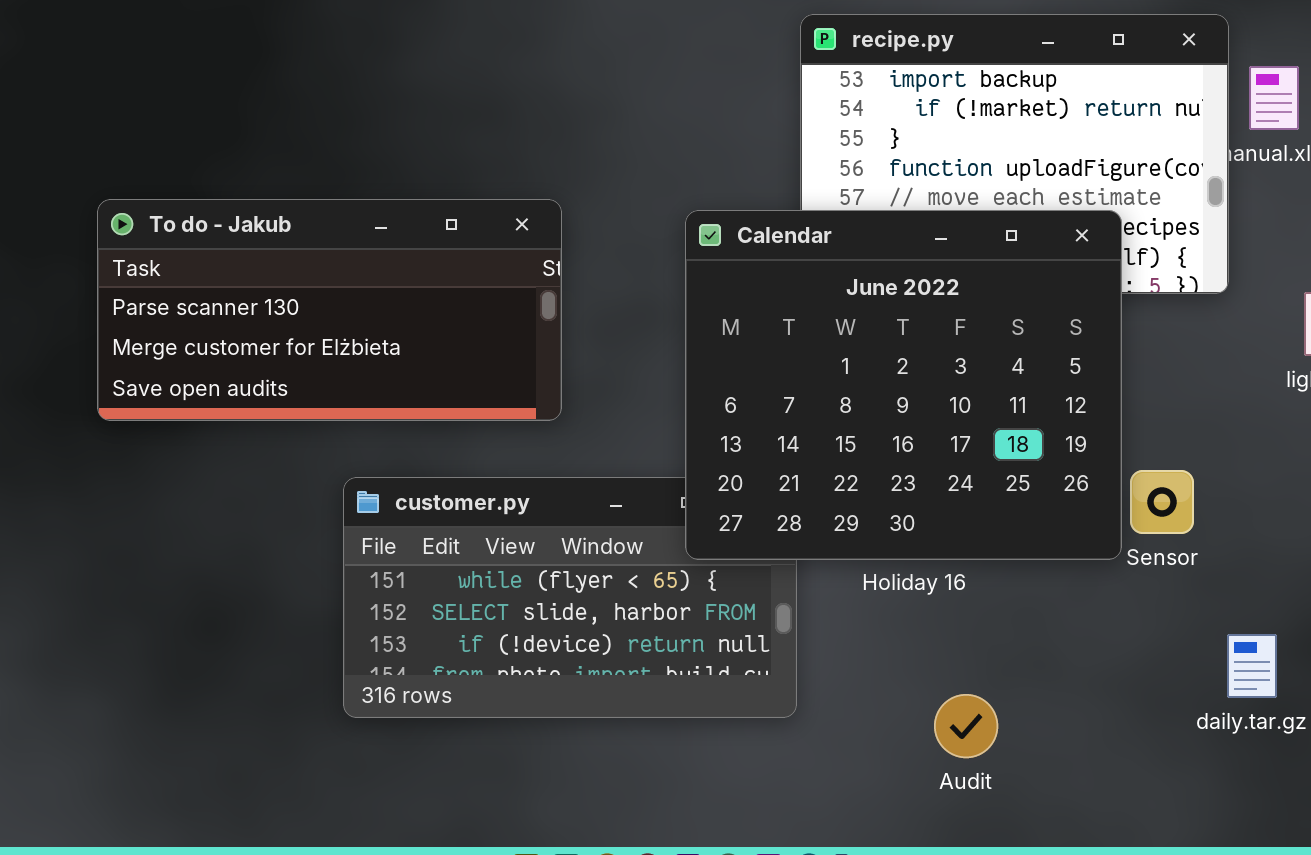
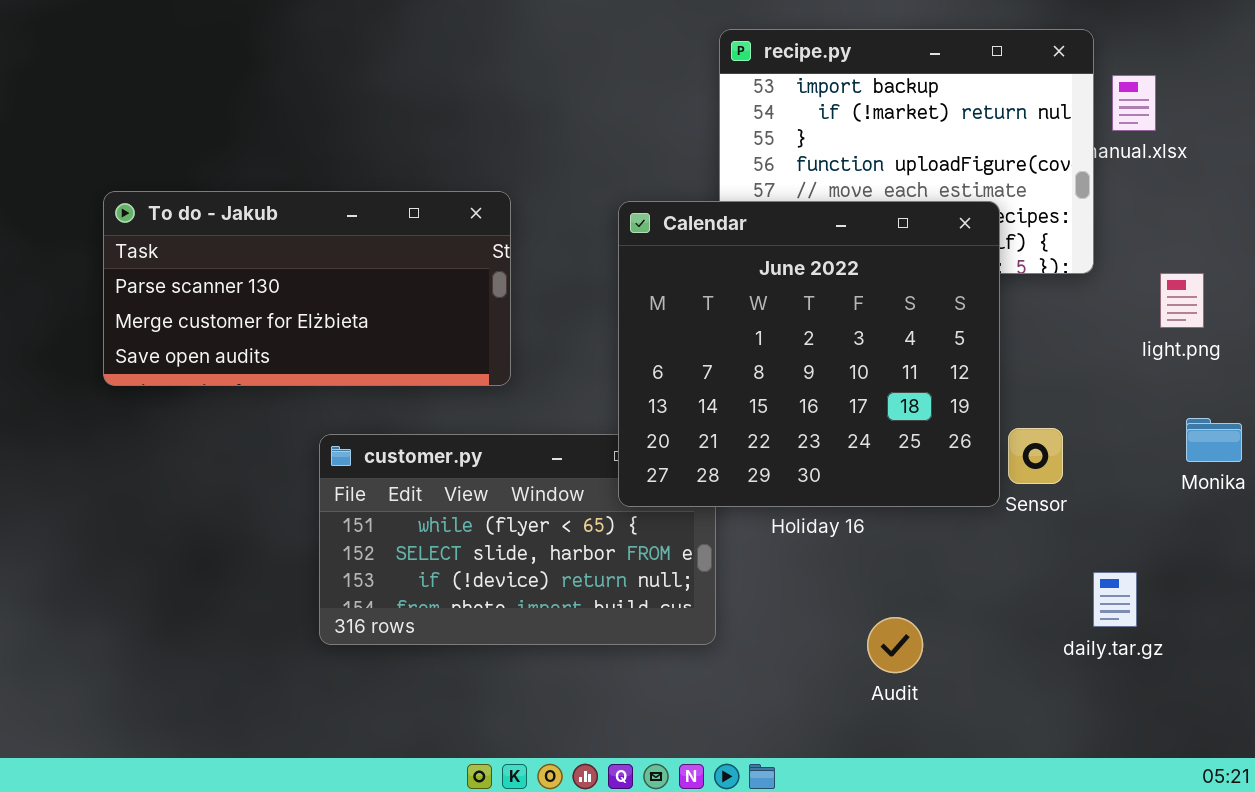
Audit: [934,694,998,758] -> [867,617,923,673], moved

